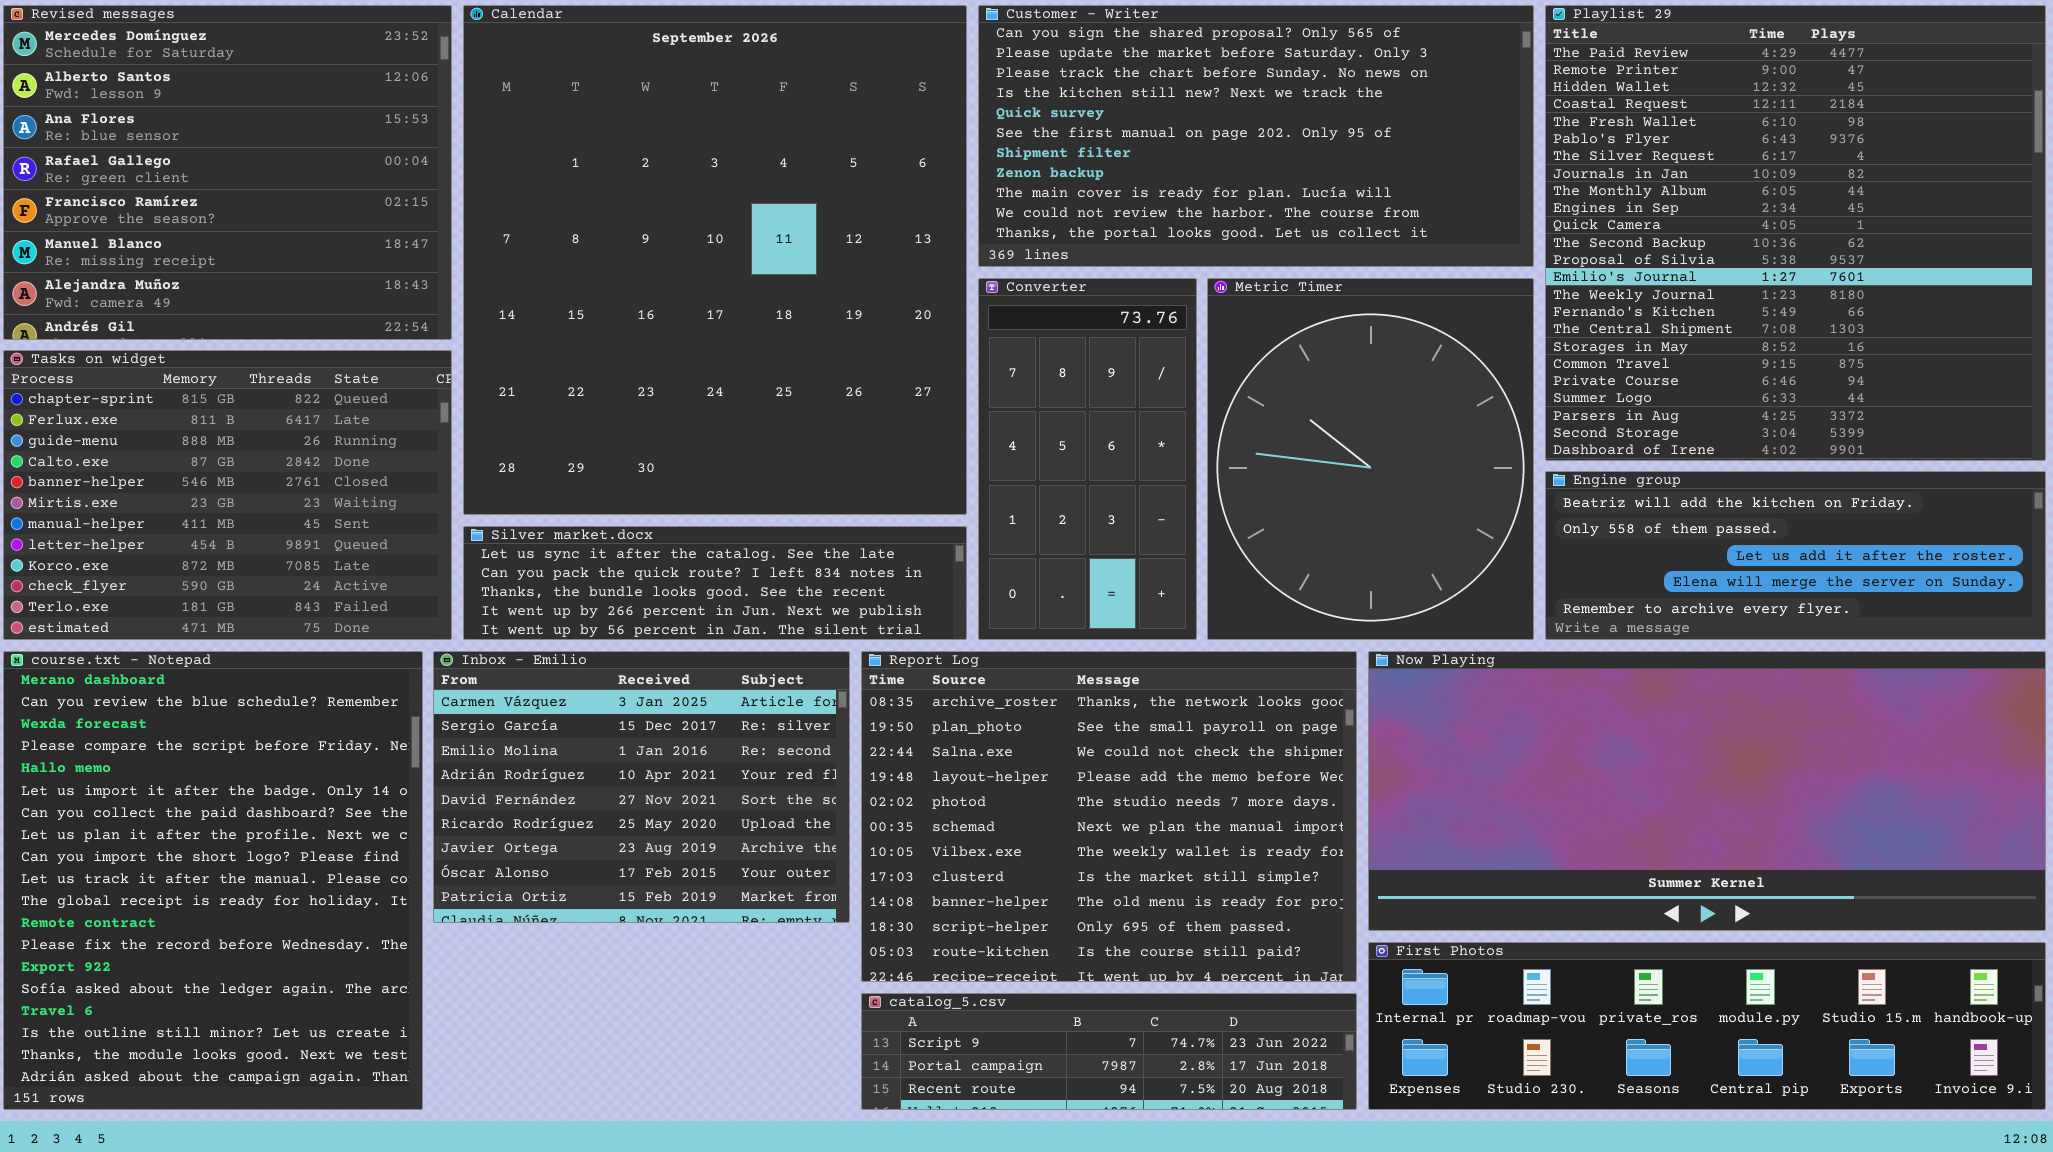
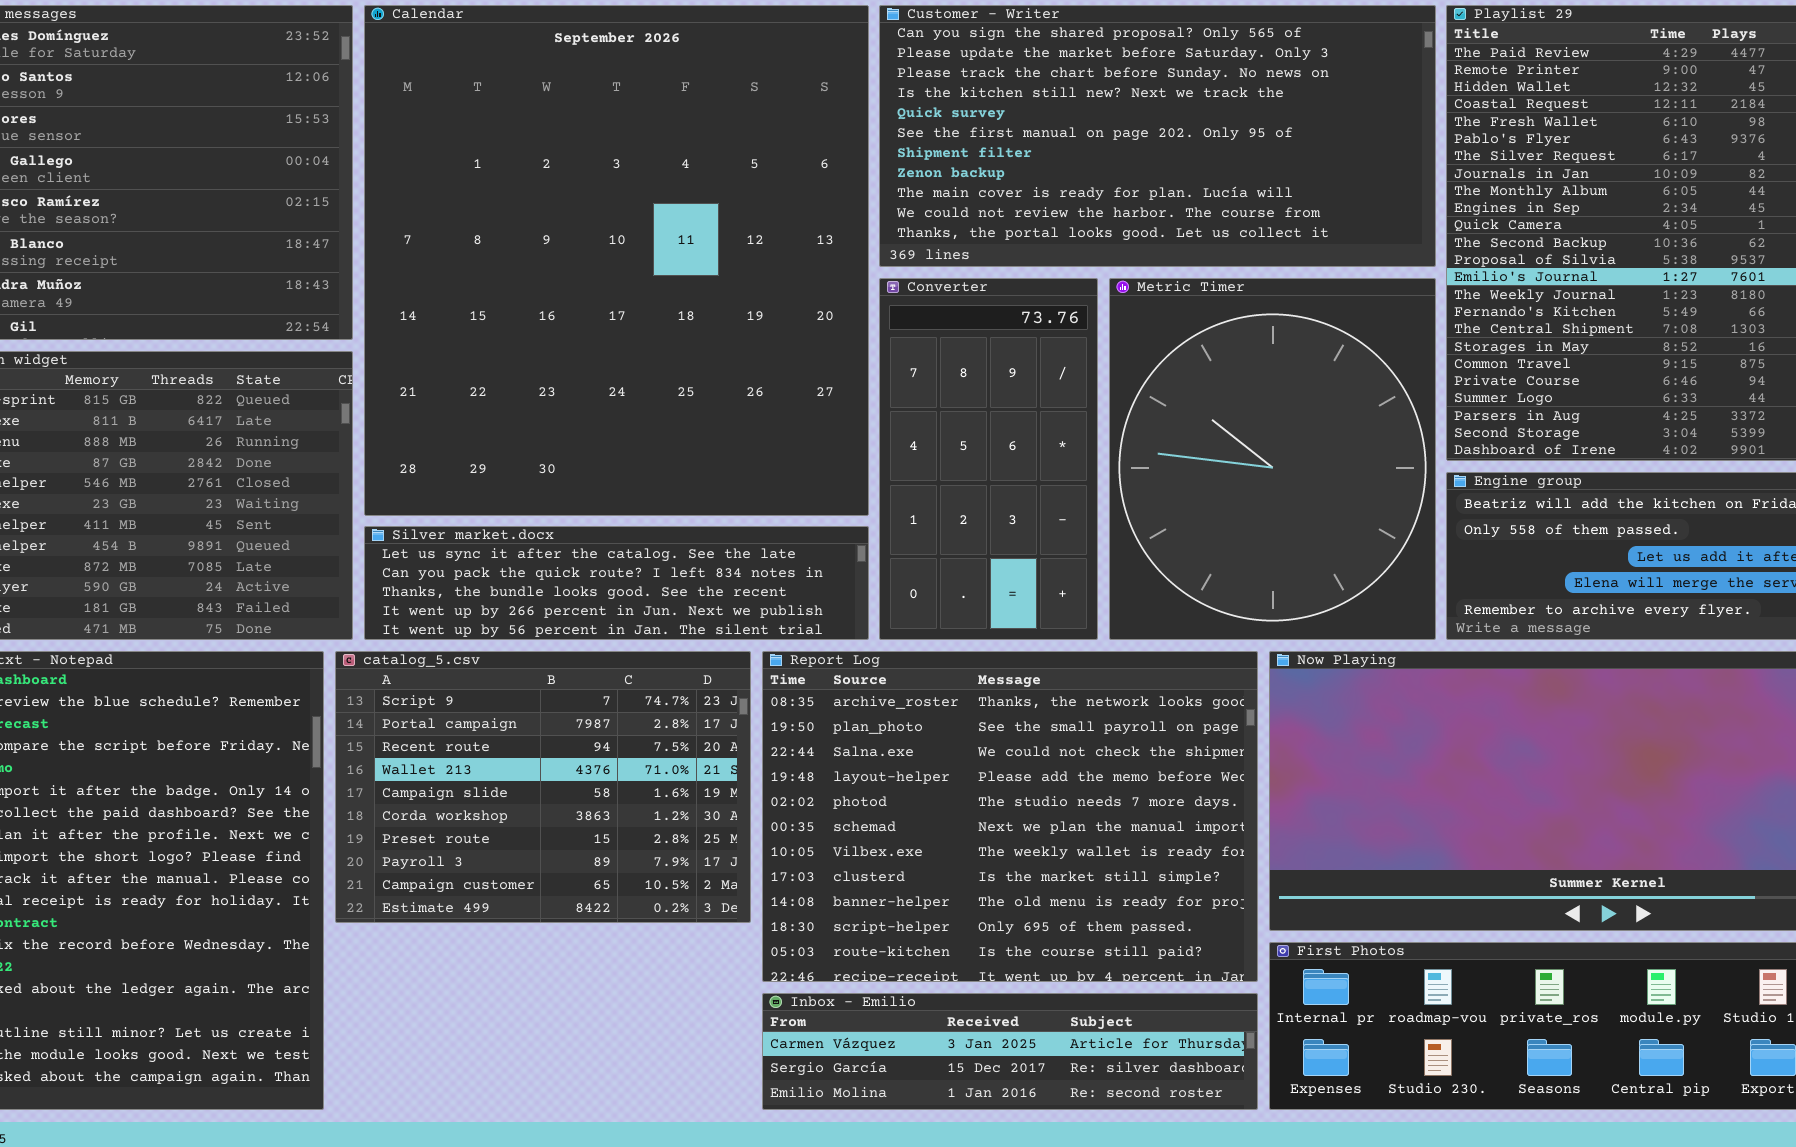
Inbox - Emilio: [433,651,850,923] -> [762,993,1258,1110], moved, resized
catalog_5.csv: [861,993,1357,1110] -> [335,651,751,923], moved, resized

